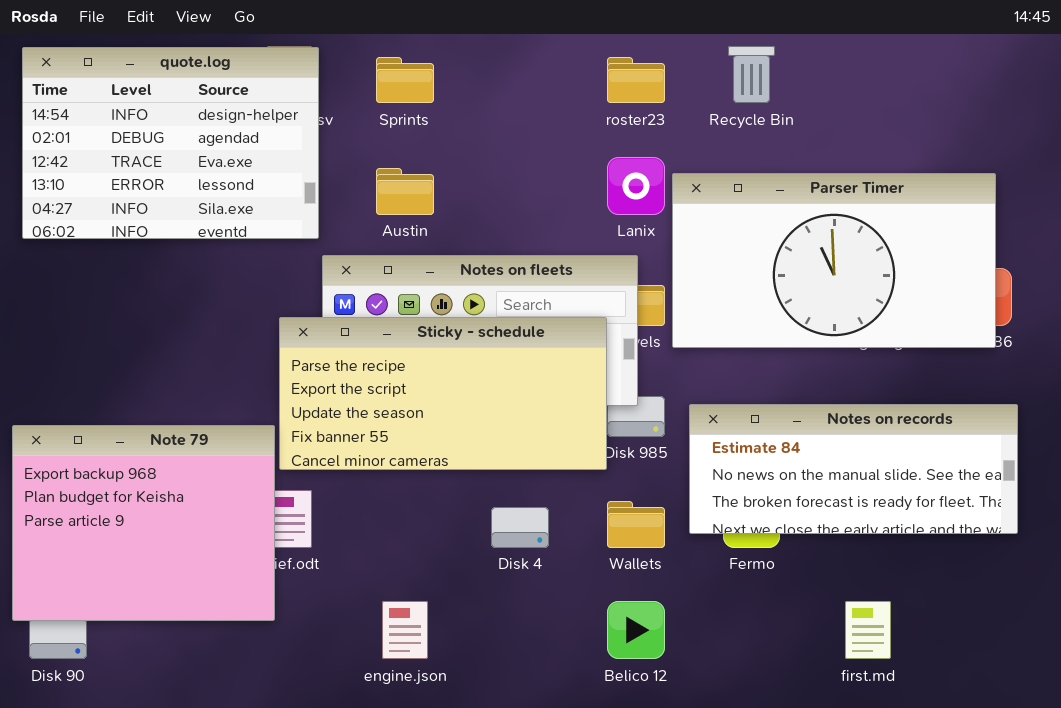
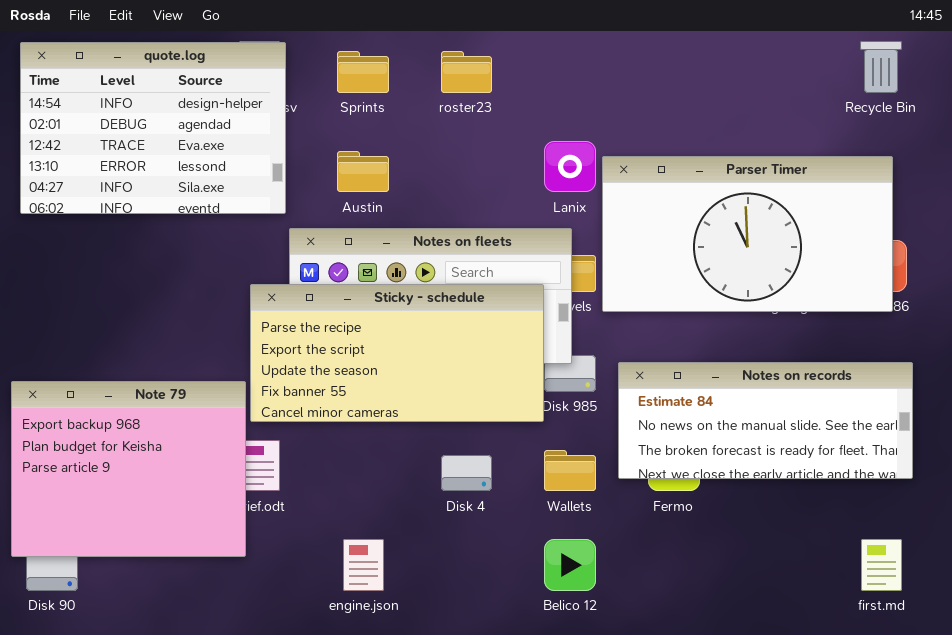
Recycle Bin: [728,46,775,103] -> [860,41,902,93], moved
roster23: [607,57,665,103] -> [441,51,492,93], moved
first.md: [845,601,891,659] -> [861,539,902,591], moved

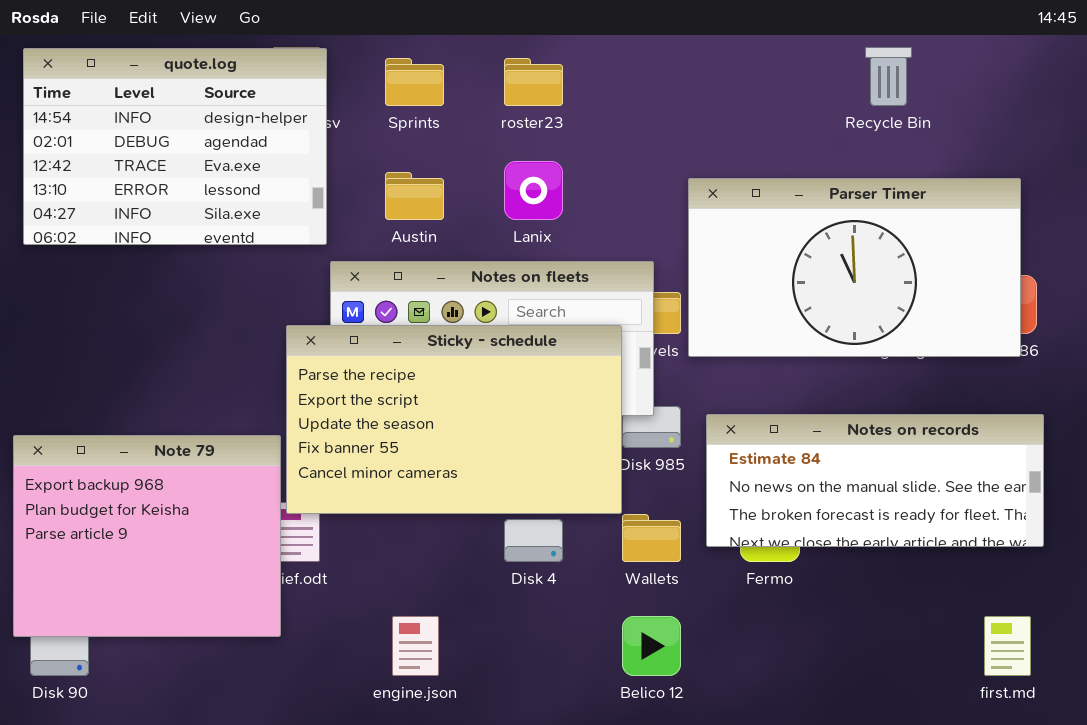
Recycle Bin: [860,41,902,93] -> [865,47,912,106], moved
Lanix: [544,141,596,192] -> [504,161,563,220], moved
Sticky - schedule: [250,284,544,422] -> [286,325,622,514], resized

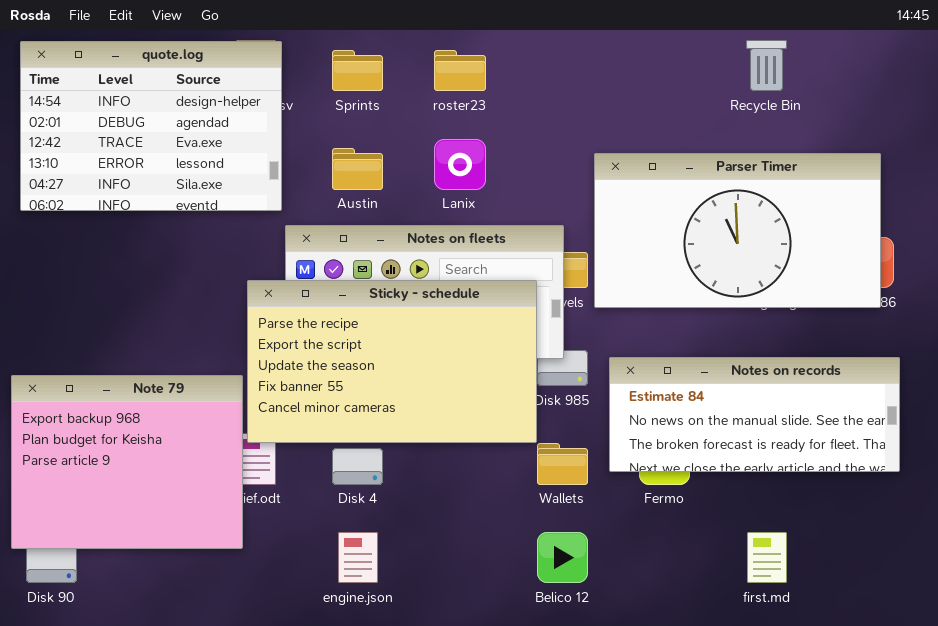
Disk 4: [504,519,563,562] -> [332,448,383,485], moved
first.md: [984,616,1031,676] -> [747,532,787,583], moved

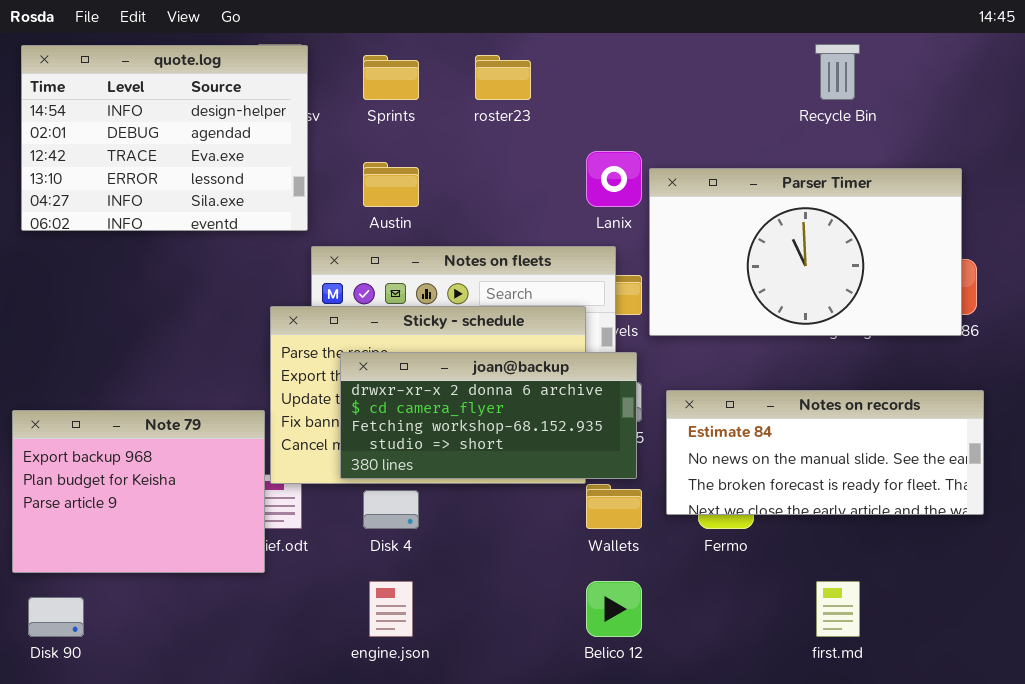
Lanix: [434,139,486,190] -> [586,151,642,207], moved
joan@backup: none -> [340,352,637,479], opened
Note 79: [11,375,243,549] -> [12,410,265,573], resized

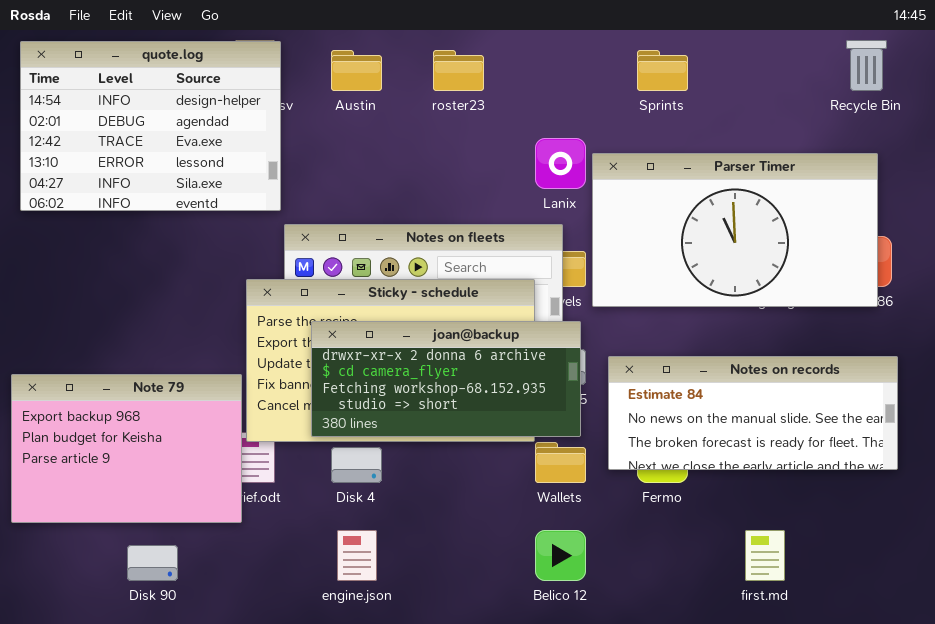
Recycle Bin: [815,44,860,100] -> [846,40,887,91], moved
Sprints: [363,55,419,100] -> [637,50,688,91], moved
Austin: [363,162,419,207] -> [331,50,382,91], moved
Disk 90: [28,597,84,637] -> [127,545,178,581], moved

